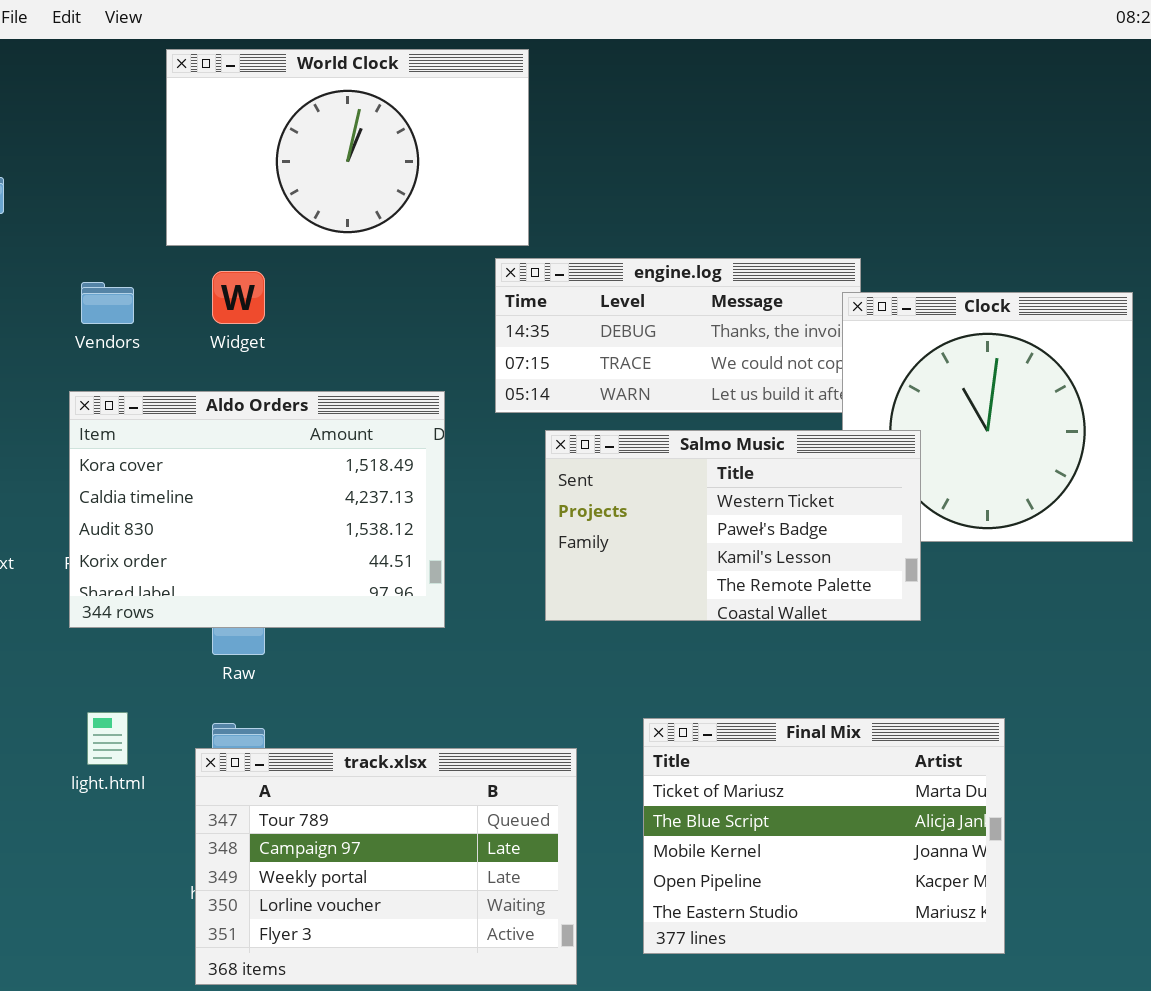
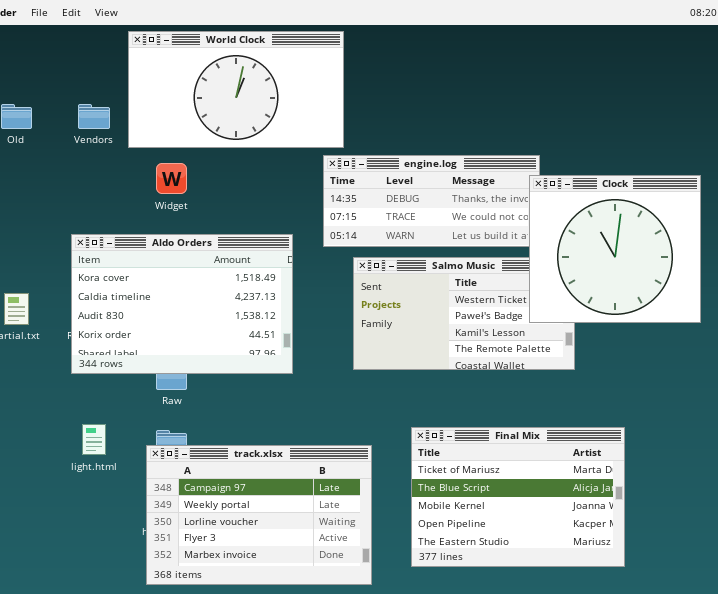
Vendors: [81,282,134,324] -> [78,104,110,129], moved
Clock: [842,292,1133,542] -> [529,175,701,323], raised
track.xlsx: [195,748,577,985] -> [146,445,372,585], scrolled down 1 row

